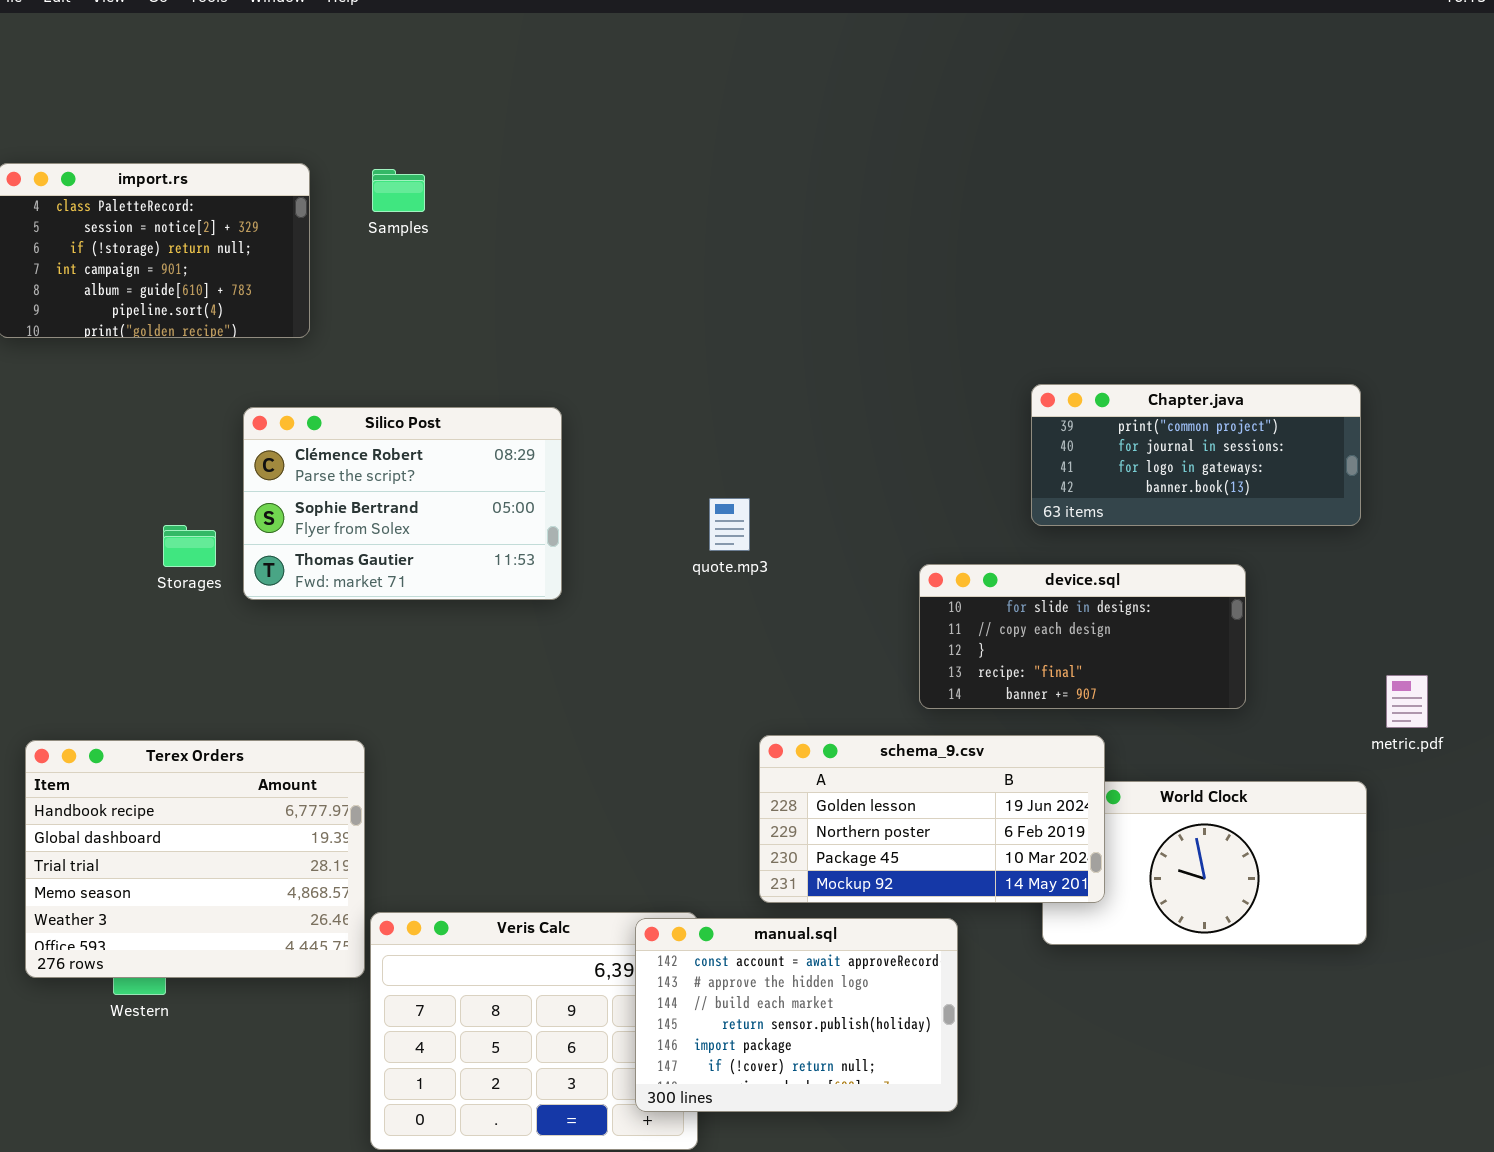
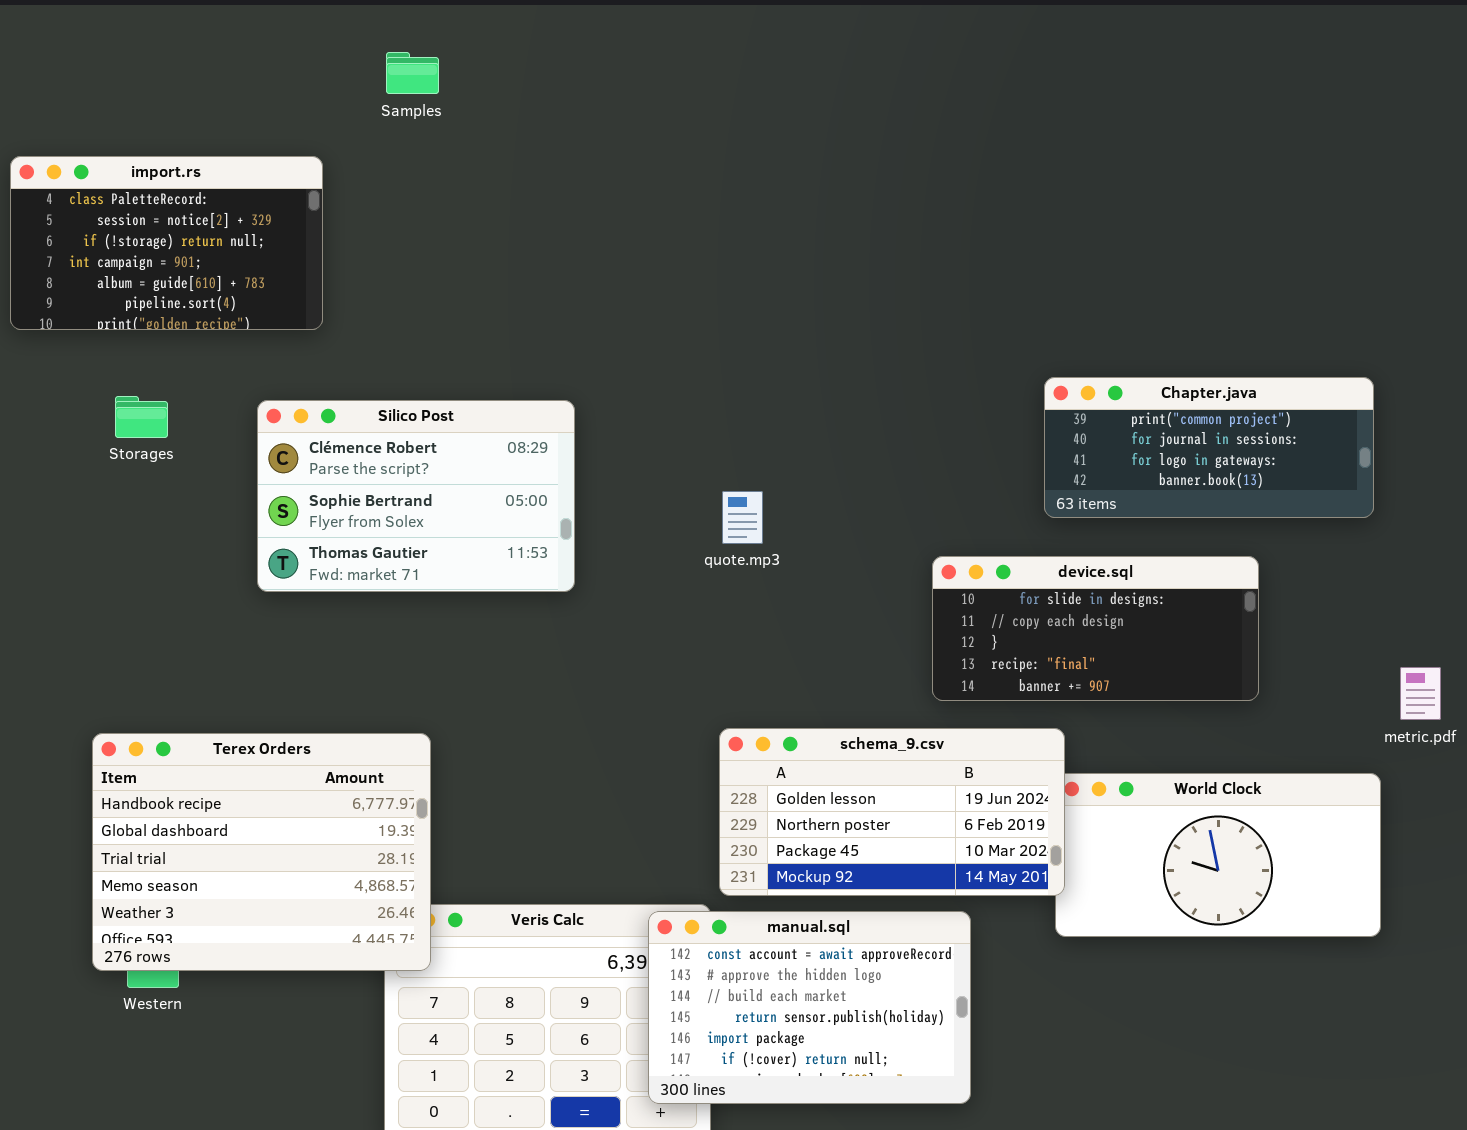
Samples: [372,169,425,212] -> [386,52,439,94], moved
Storages: [163,525,216,567] -> [115,396,168,438], moved
schema_9.csv: [759,735,1105,903] -> [719,728,1065,896], moved
Terex Orders: [25,740,365,978] -> [92,733,431,971], moved

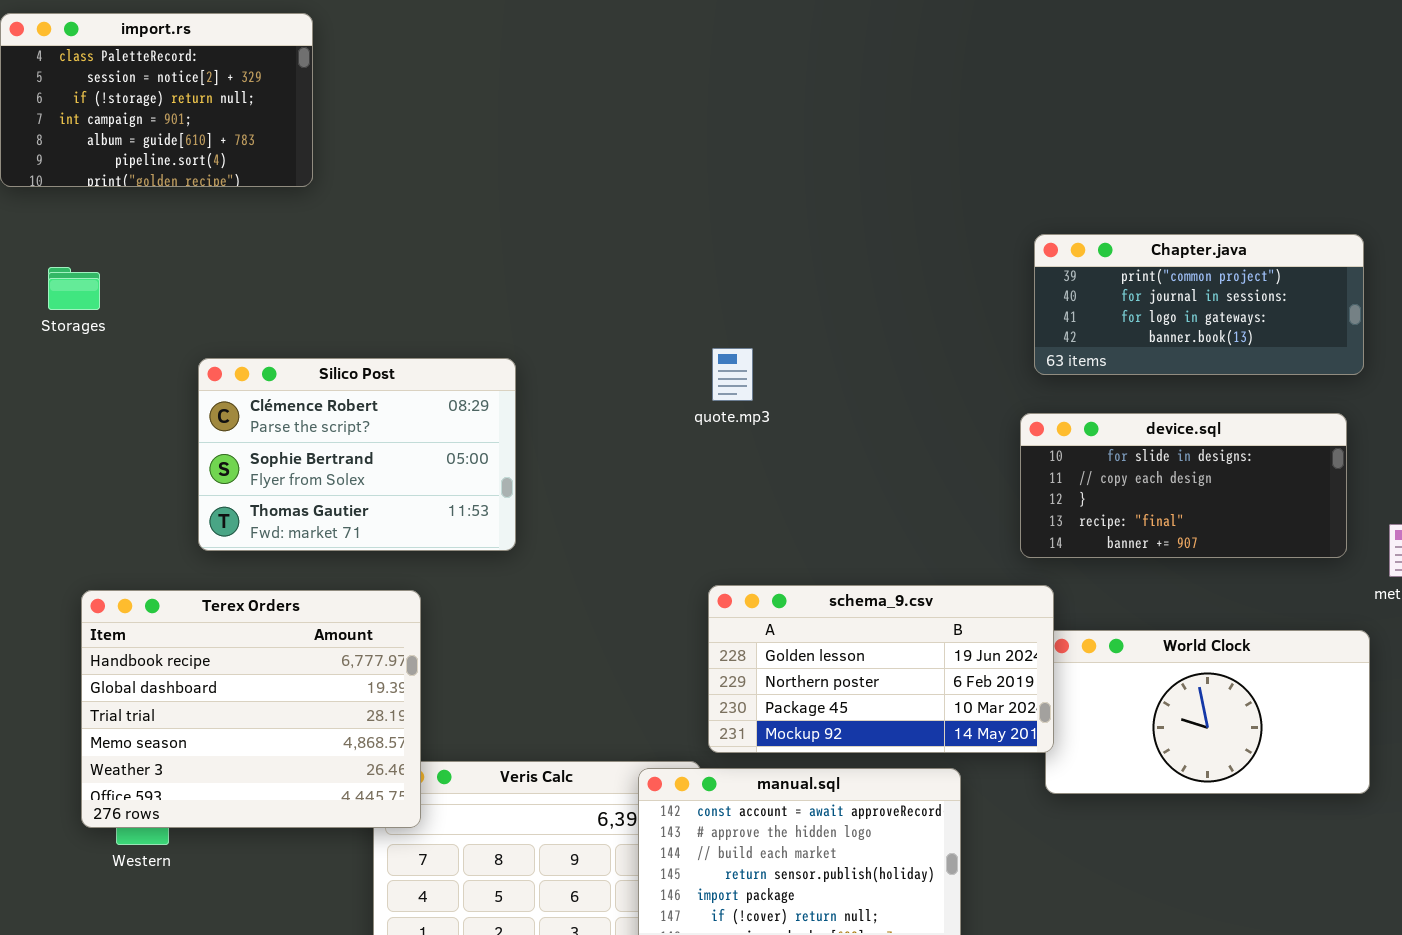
Storages: [115,396,168,438] -> [48,267,100,310], moved
Silico Post: [257,400,575,592] -> [198,358,516,551], moved
device.sql: [932,556,1259,701] -> [1020,413,1347,558], moved

